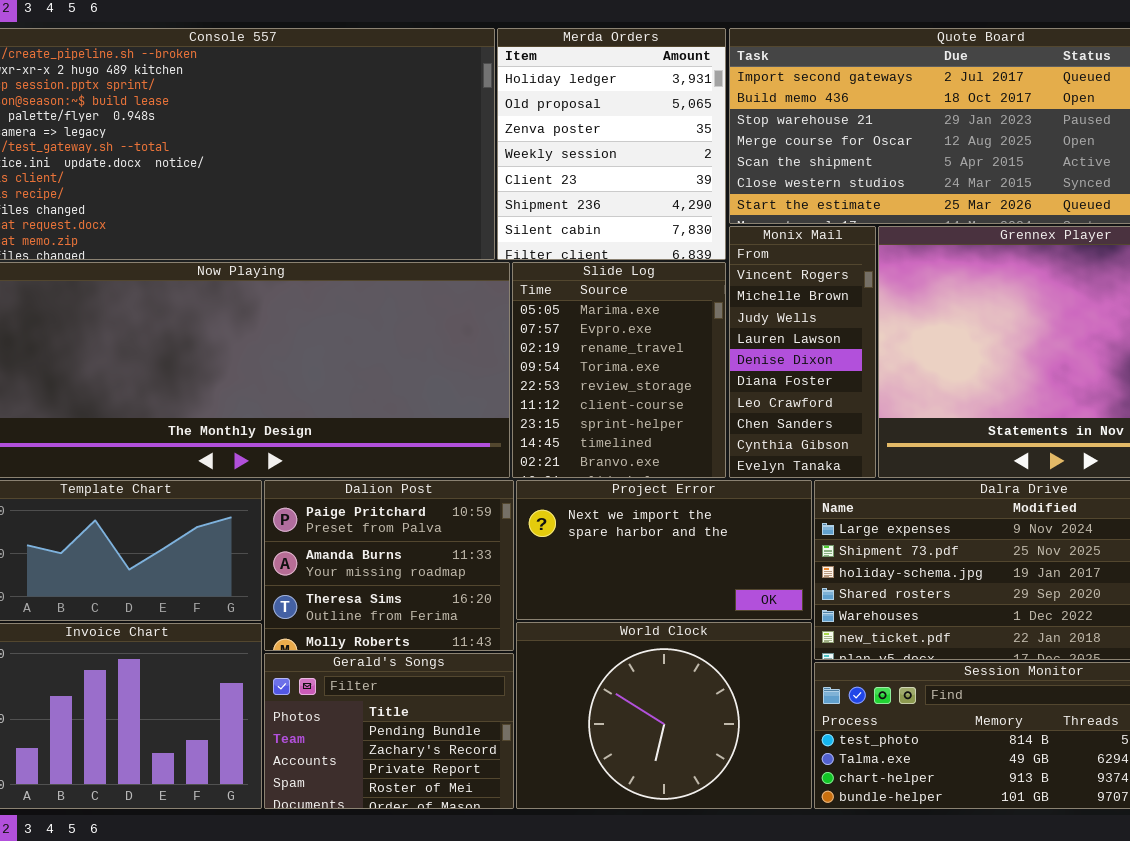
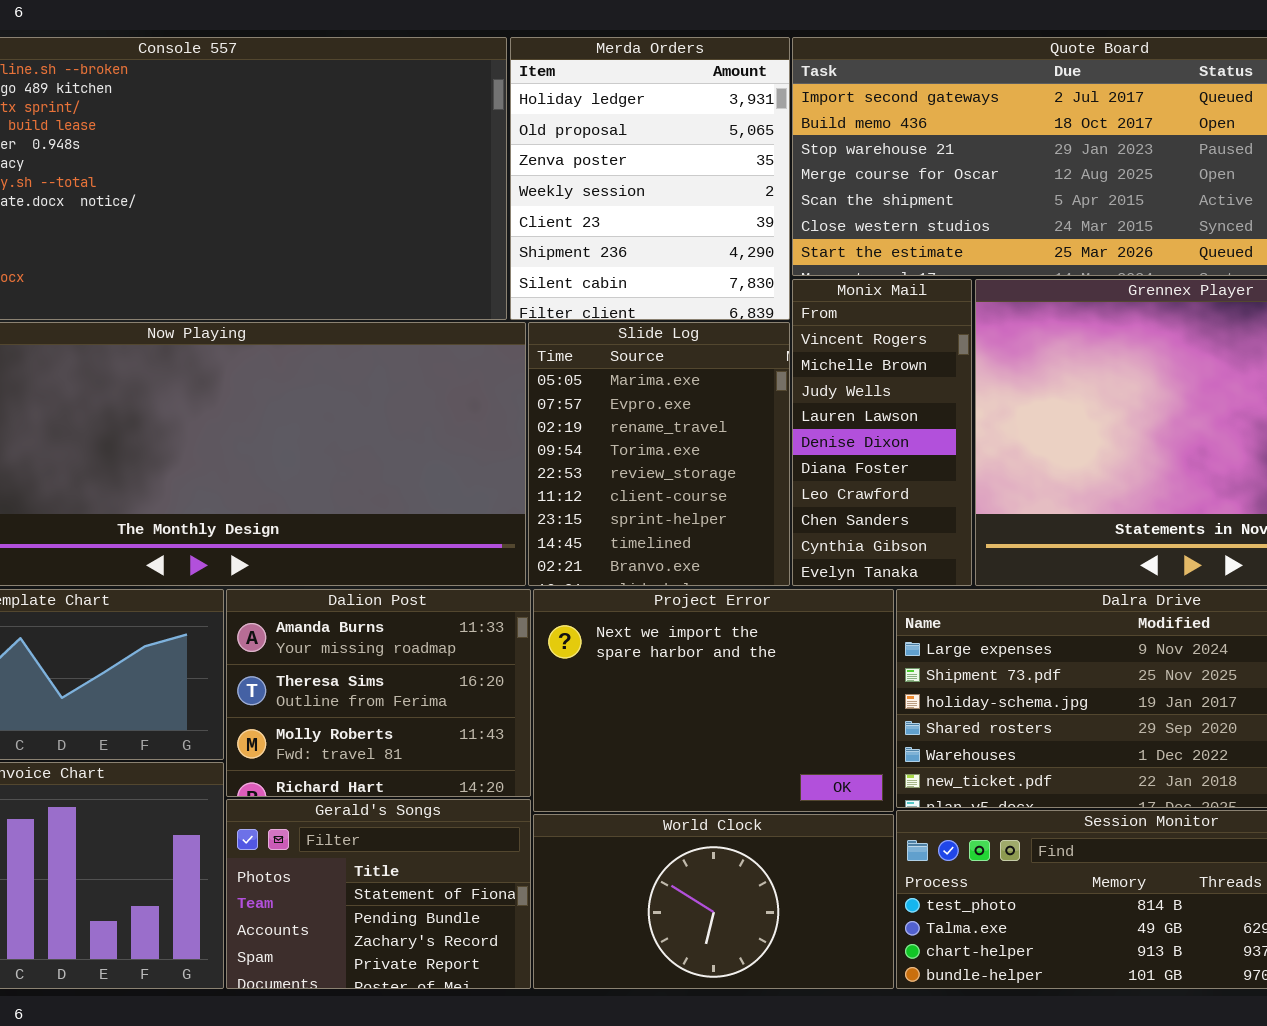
Dalion Post: [264,480,514,651] -> [226,589,531,797], scrolled down 1 row
Project Error: [516,480,812,620] -> [533,589,894,812], resized
World Clock: [516,622,812,809] -> [533,814,894,989], resized
Gerald's Songs: [264,653,514,809] -> [226,799,531,989], scrolled up 1 row

